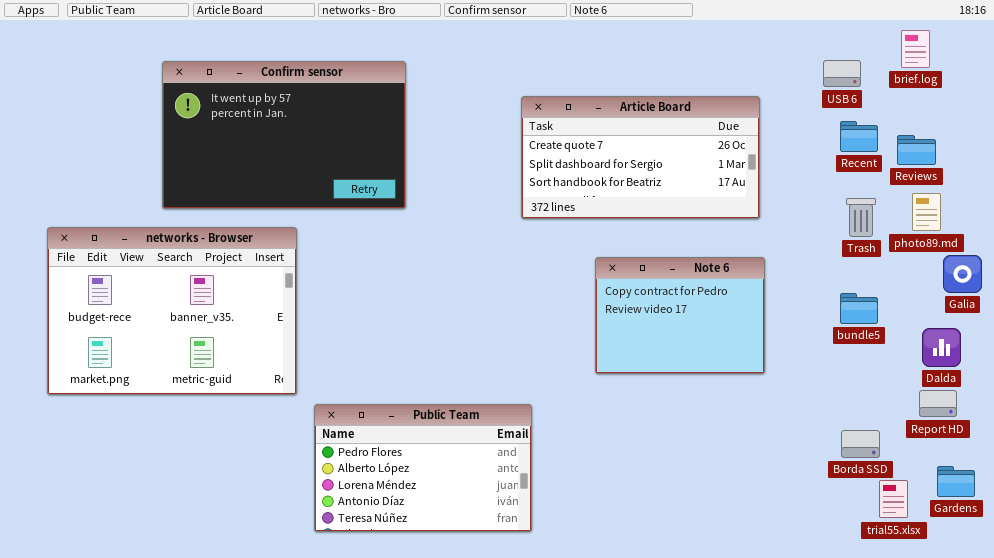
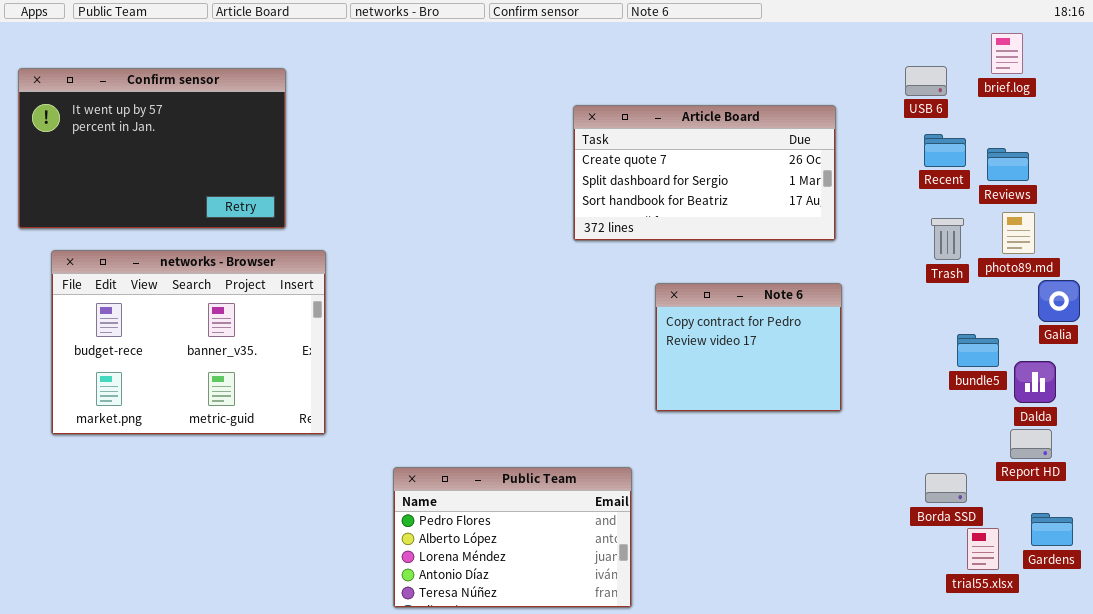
Confirm sensor: [162,61,406,209] -> [18,68,286,229], moved
bundle5: [840,293,878,324] -> [957,334,999,367], moved
Public Team: [314,404,532,532] -> [393,467,632,608], moved

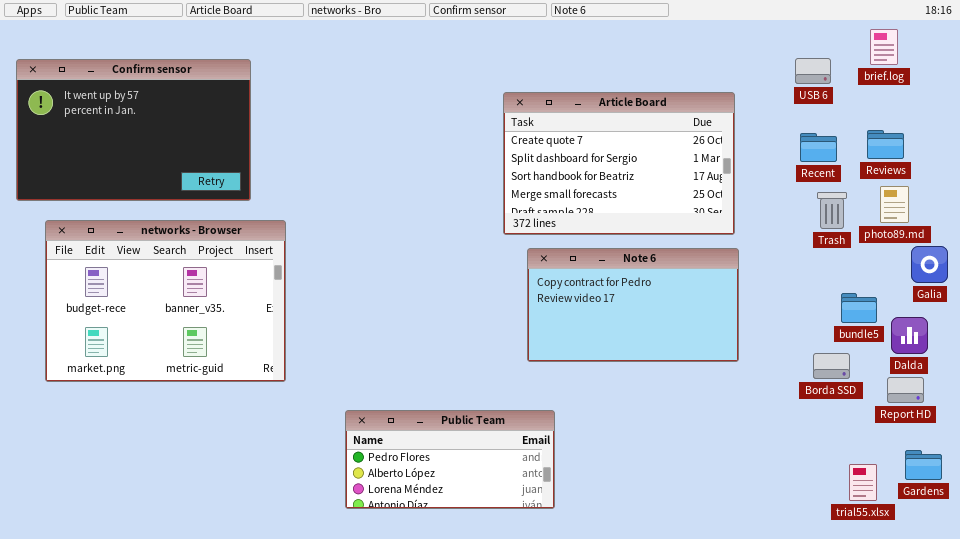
Article Board: [573,105,836,241] -> [503,92,735,235], resized
Recent: [924,134,966,167] -> [800,133,837,162], moved
Note 6: [655,283,842,412] -> [527,248,739,362], resized
Public Team: [393,467,632,608] -> [345,410,555,509], resized
Borda SSD: [925,473,967,503] -> [813,353,850,379], moved

